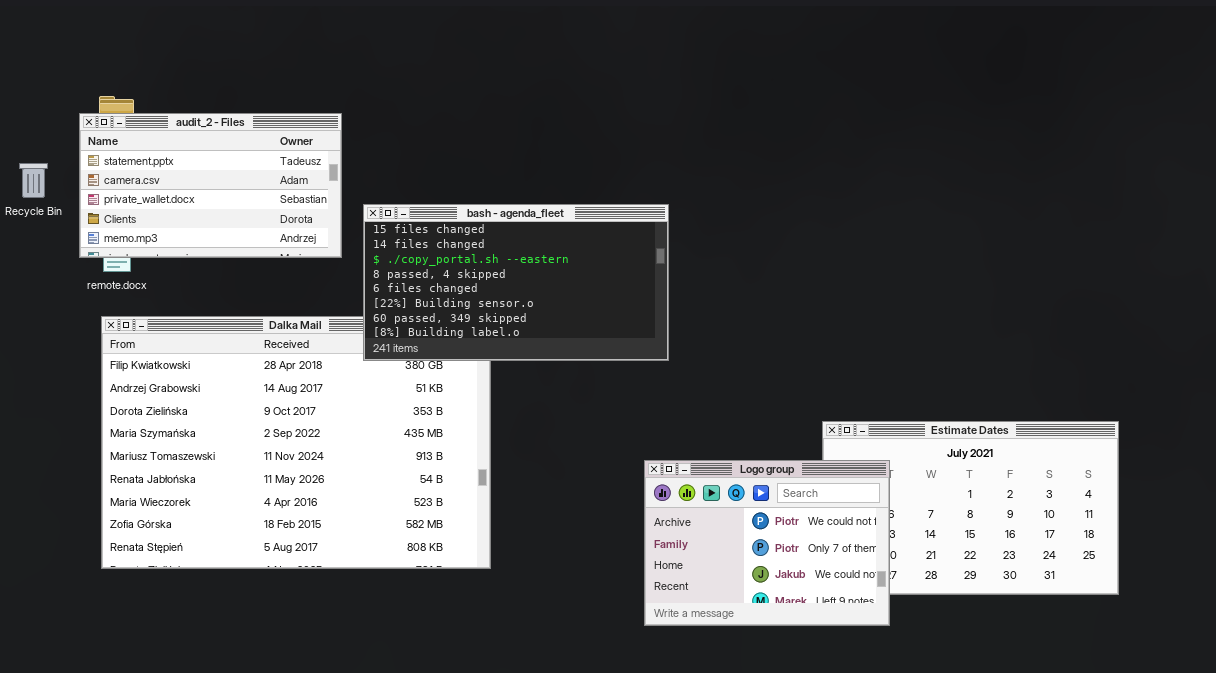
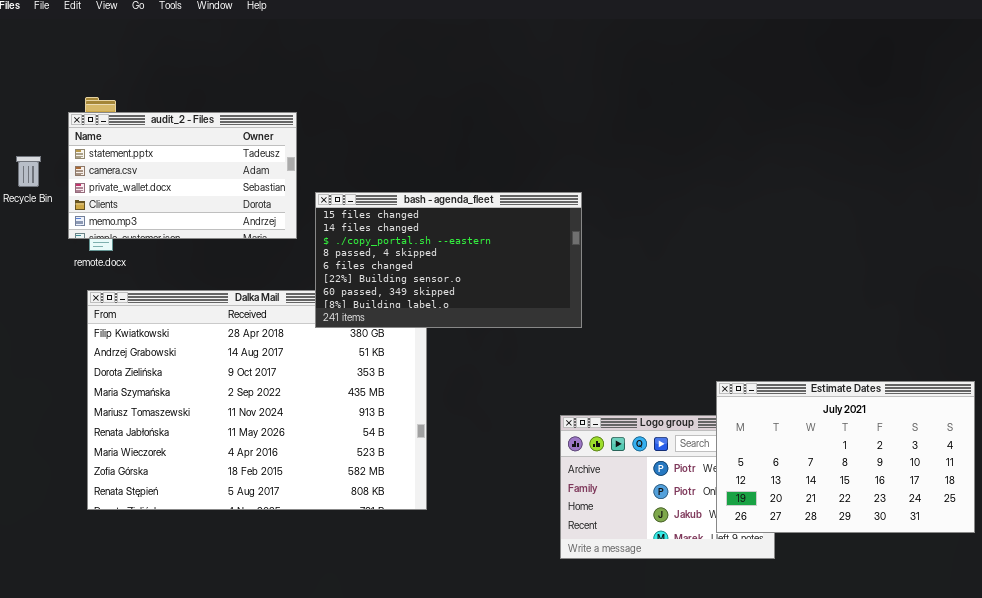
Estimate Dates: [822,421,1119,595] -> [716,381,975,533], raised

